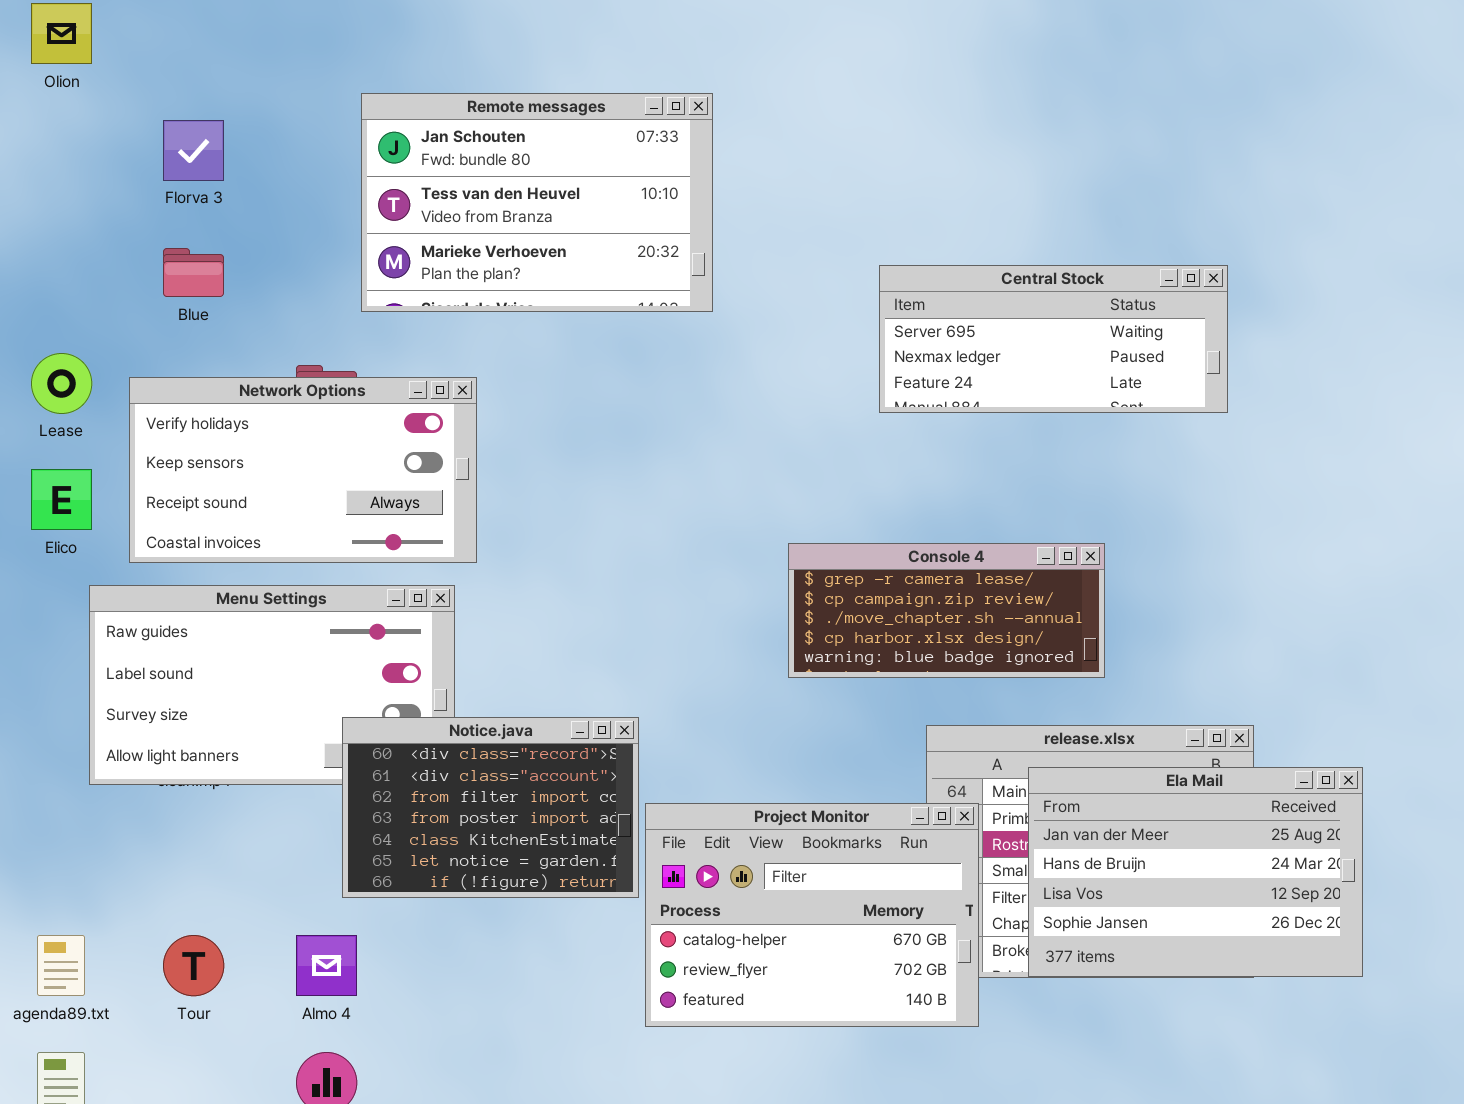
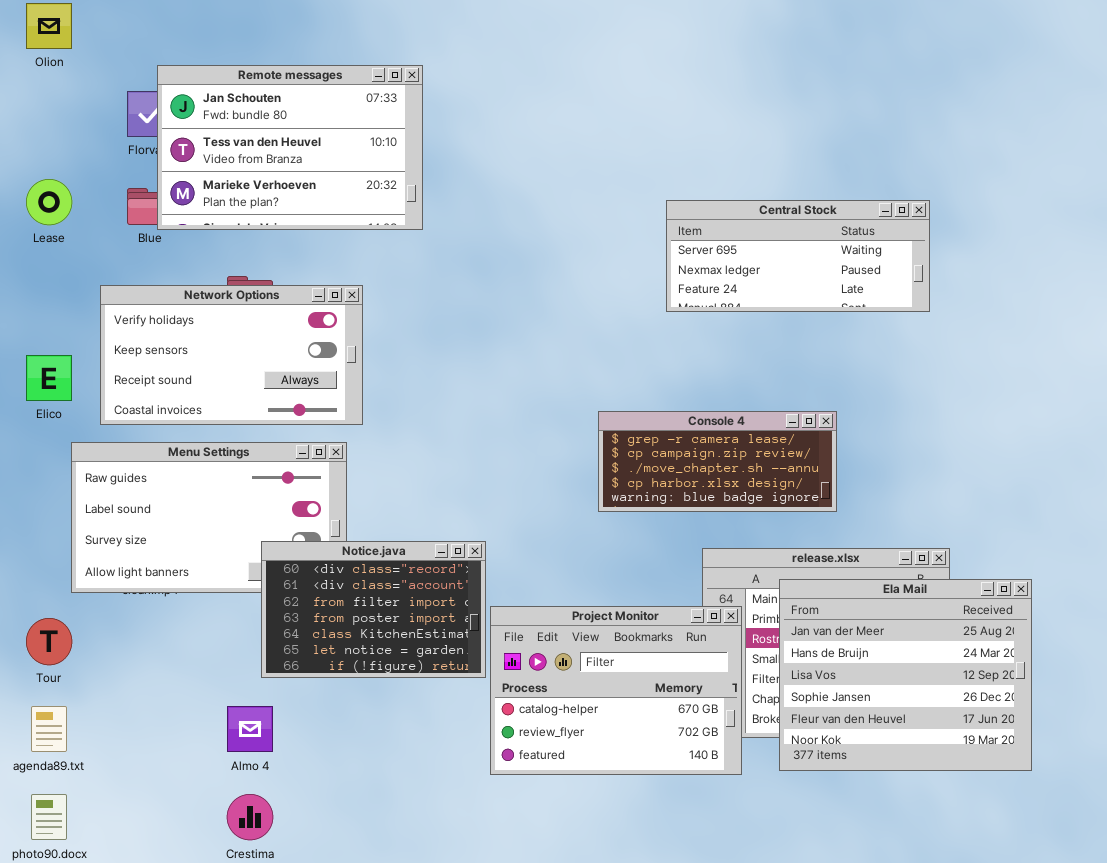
Remote messages: [361,93,713,312] -> [157,65,423,230], moved
Lease: [31,353,92,414] -> [26,179,72,225], moved
Ela Mail: [1028,767,1363,977] -> [779,579,1032,771], resized
Tour: [163,935,224,996] -> [26,618,72,665], moved

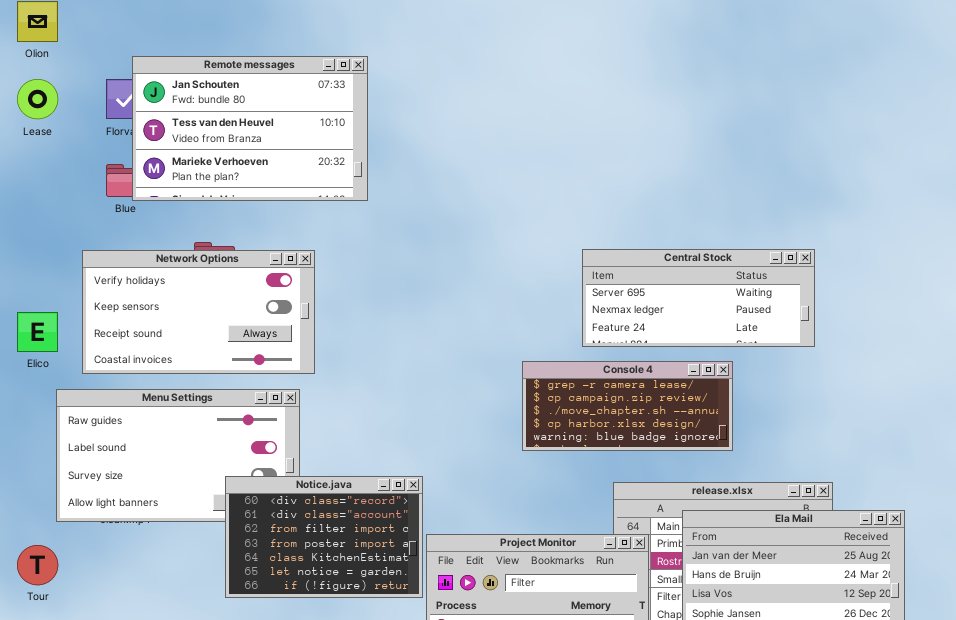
Lease: [26,179,72,225] -> [17,79,58,119], moved
Central Stock: [666,200,930,312] -> [582,249,815,347], moved

